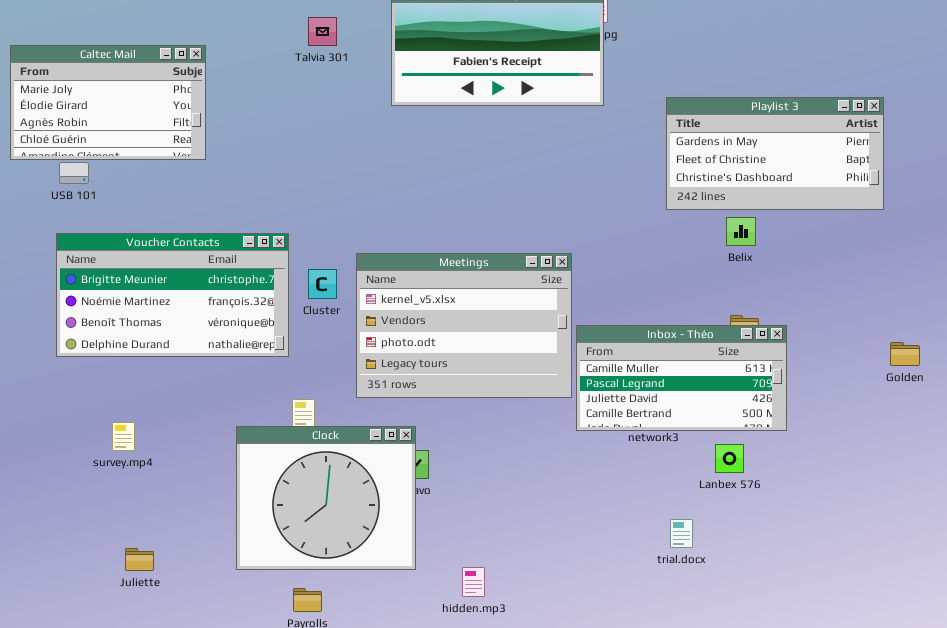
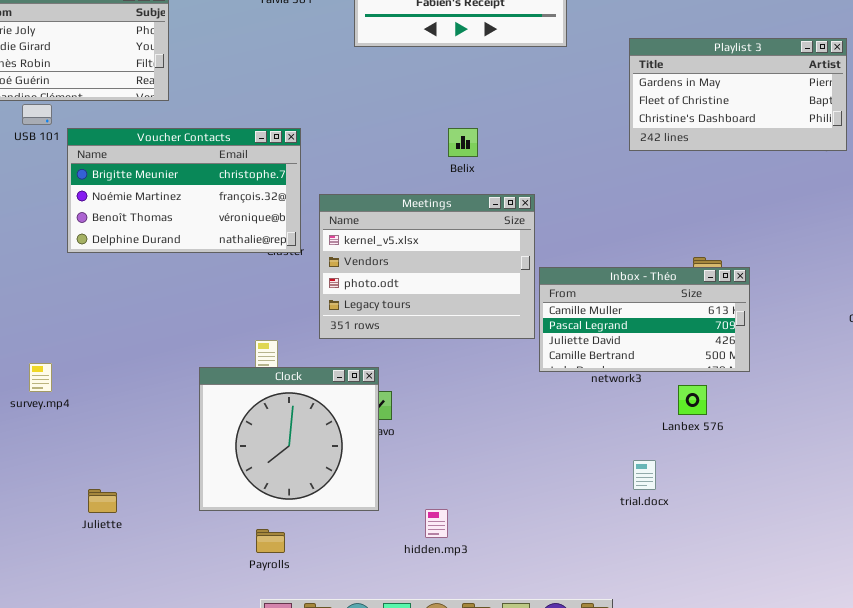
Belix: [726,217,756,246] -> [448,128,478,157], moved
Voucher Contacts: [56,233,289,357] -> [67,128,301,253], moved
survey.mp4: [112,422,135,451] -> [29,363,52,392], moved

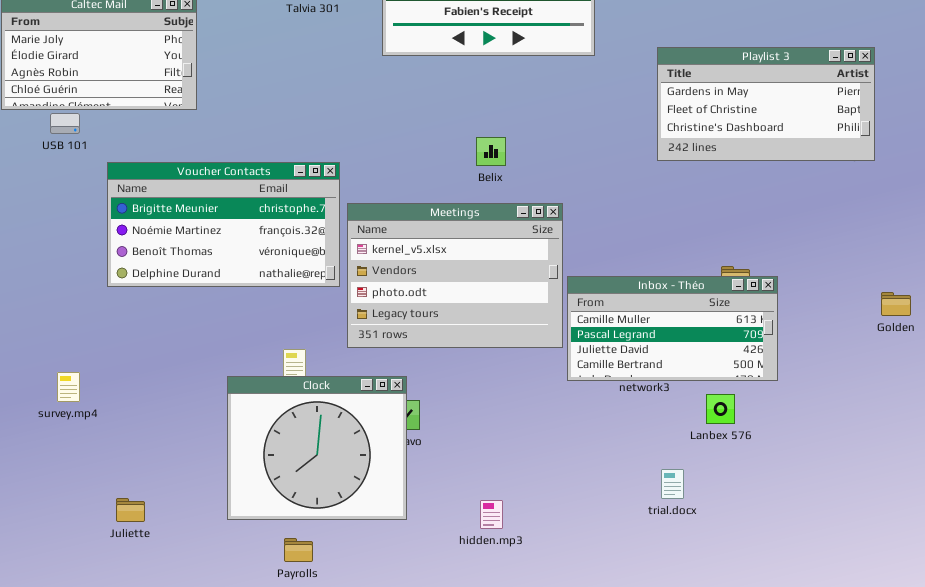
Voucher Contacts: [67,128,301,253] -> [107,162,340,287], moved
hidden.mp3: [425,509,448,538] -> [480,500,503,529], moved

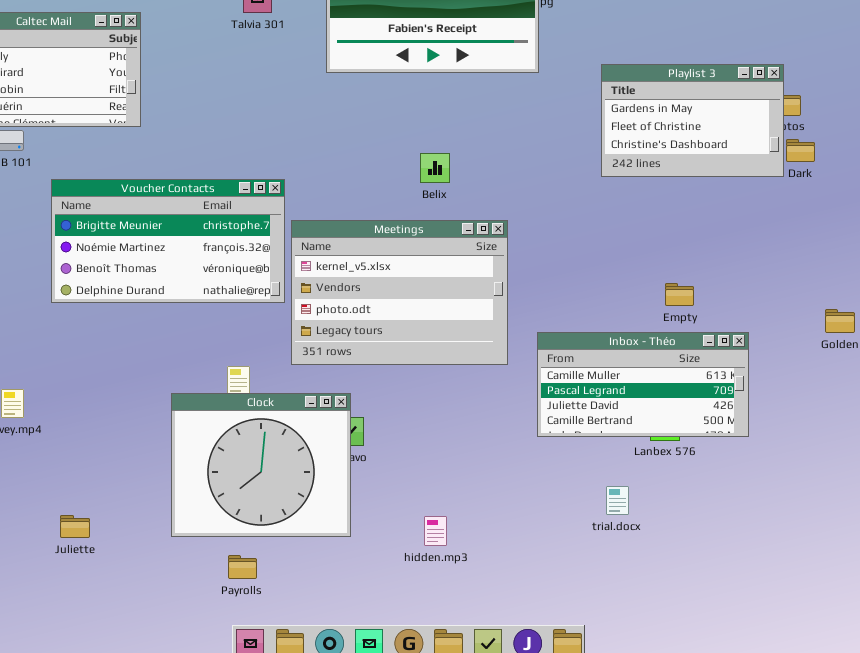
Playlist 3: [657,47,875,161] -> [601,64,784,177], resized
Inbox - Théo: [567,276,778,381] -> [537,332,749,437], moved

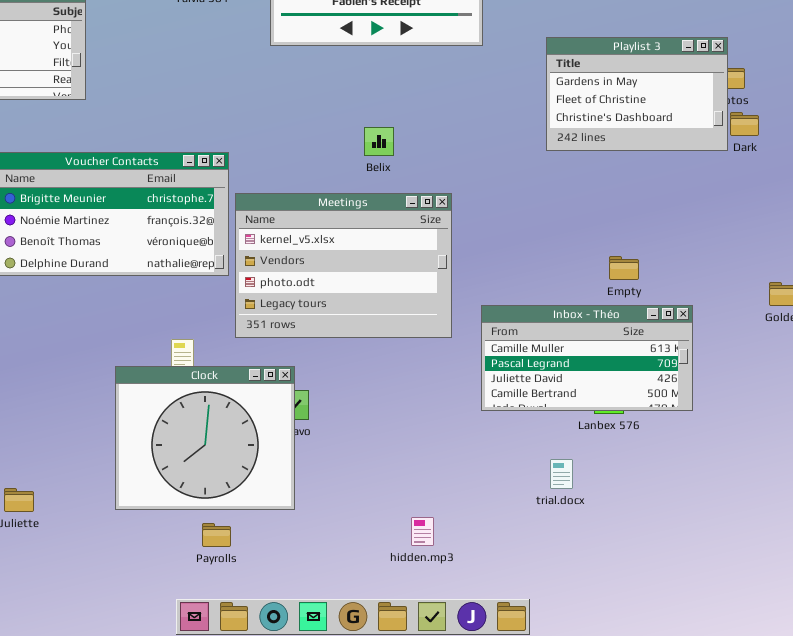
hidden.mp3: [424,516,447,546] -> [411,517,434,546], moved
Payrolls: [228,555,257,579] -> [202,523,231,547], moved

